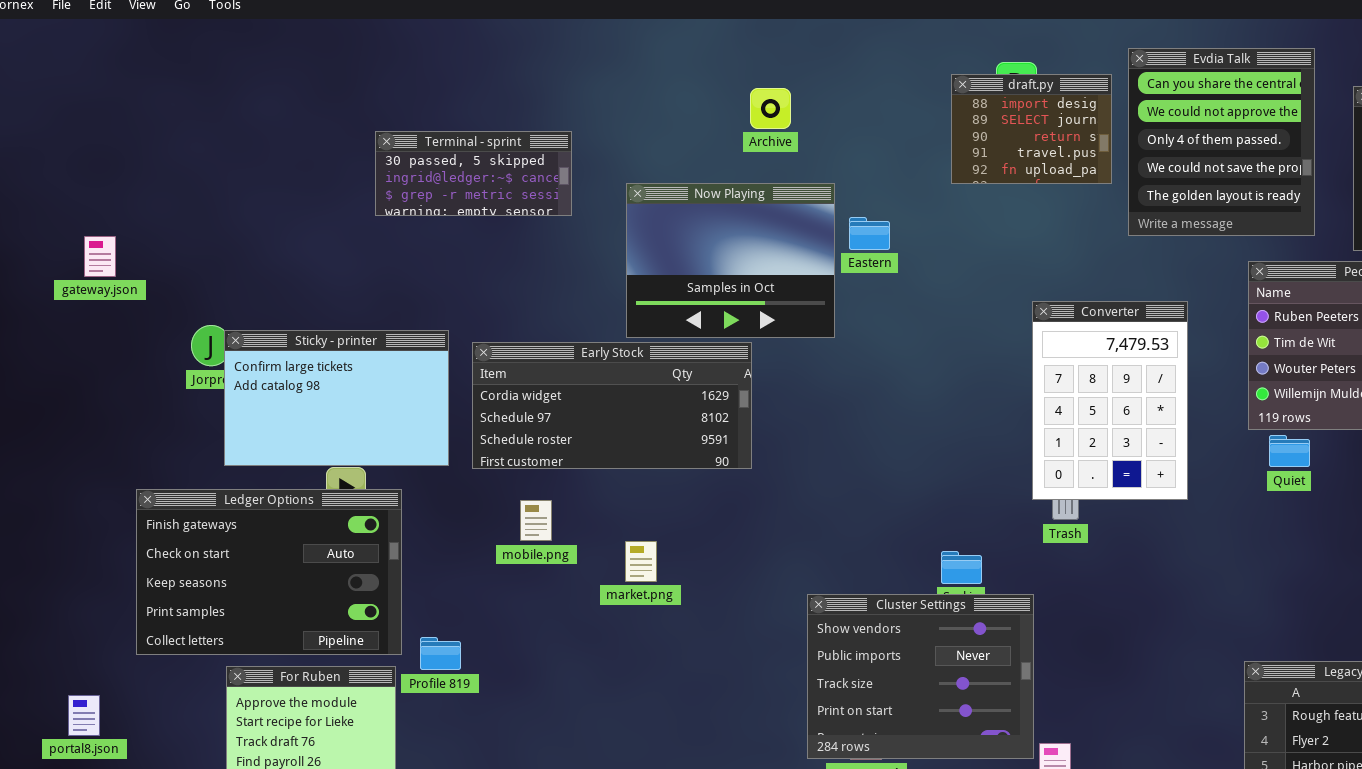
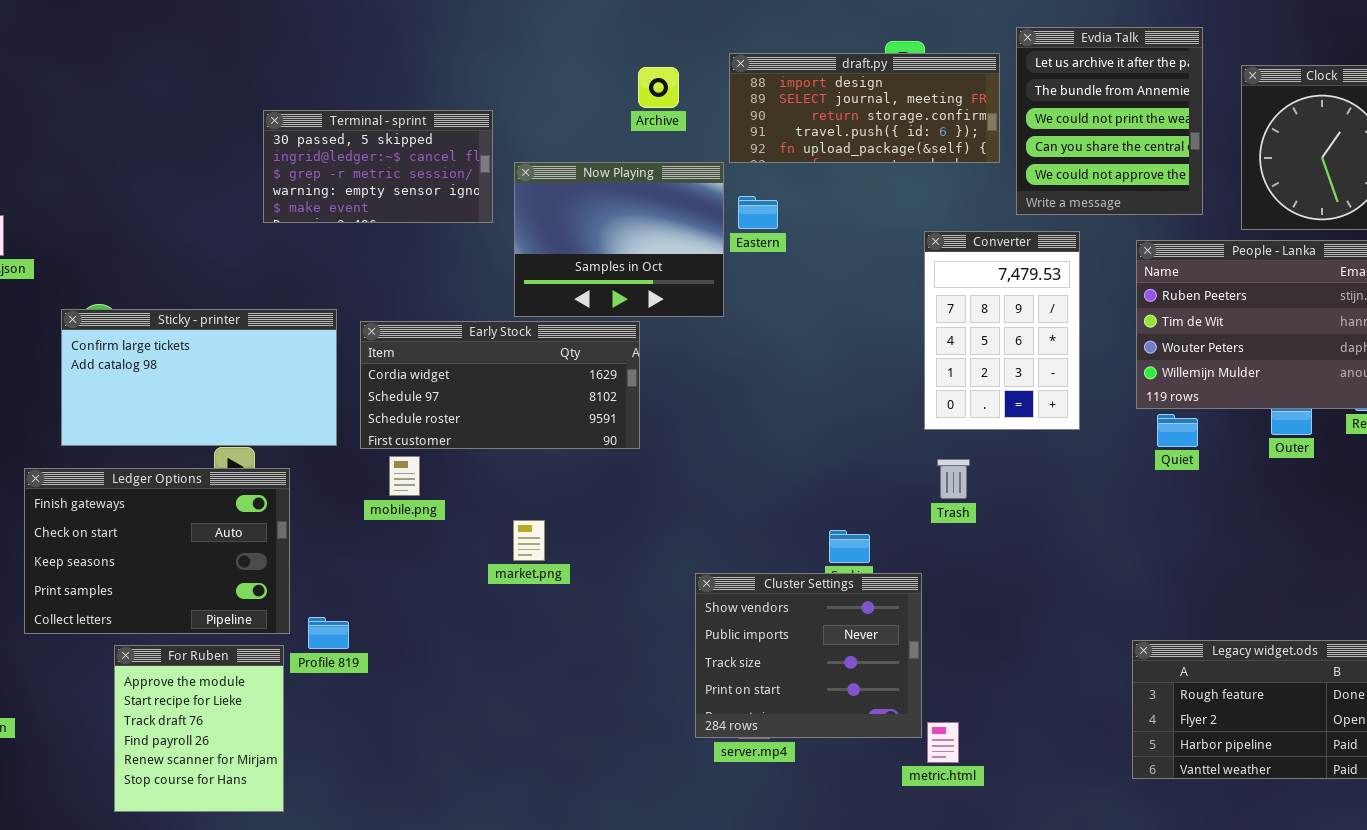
Evdia Talk: [1128,48,1315,236] -> [1016,27,1203,215], scrolled up 3 rows
draft.py: [951,74,1112,184] -> [729,53,1000,163], resized
Terminal - sprint: [375,131,572,216] -> [263,110,493,223], resized
Converter: [1032,301,1188,500] -> [924,231,1080,430], moved
Sticky - printer: [224,330,449,466] -> [61,309,337,446], resized
mobile.png: [520,500,552,541] -> [389,456,420,496], moved

